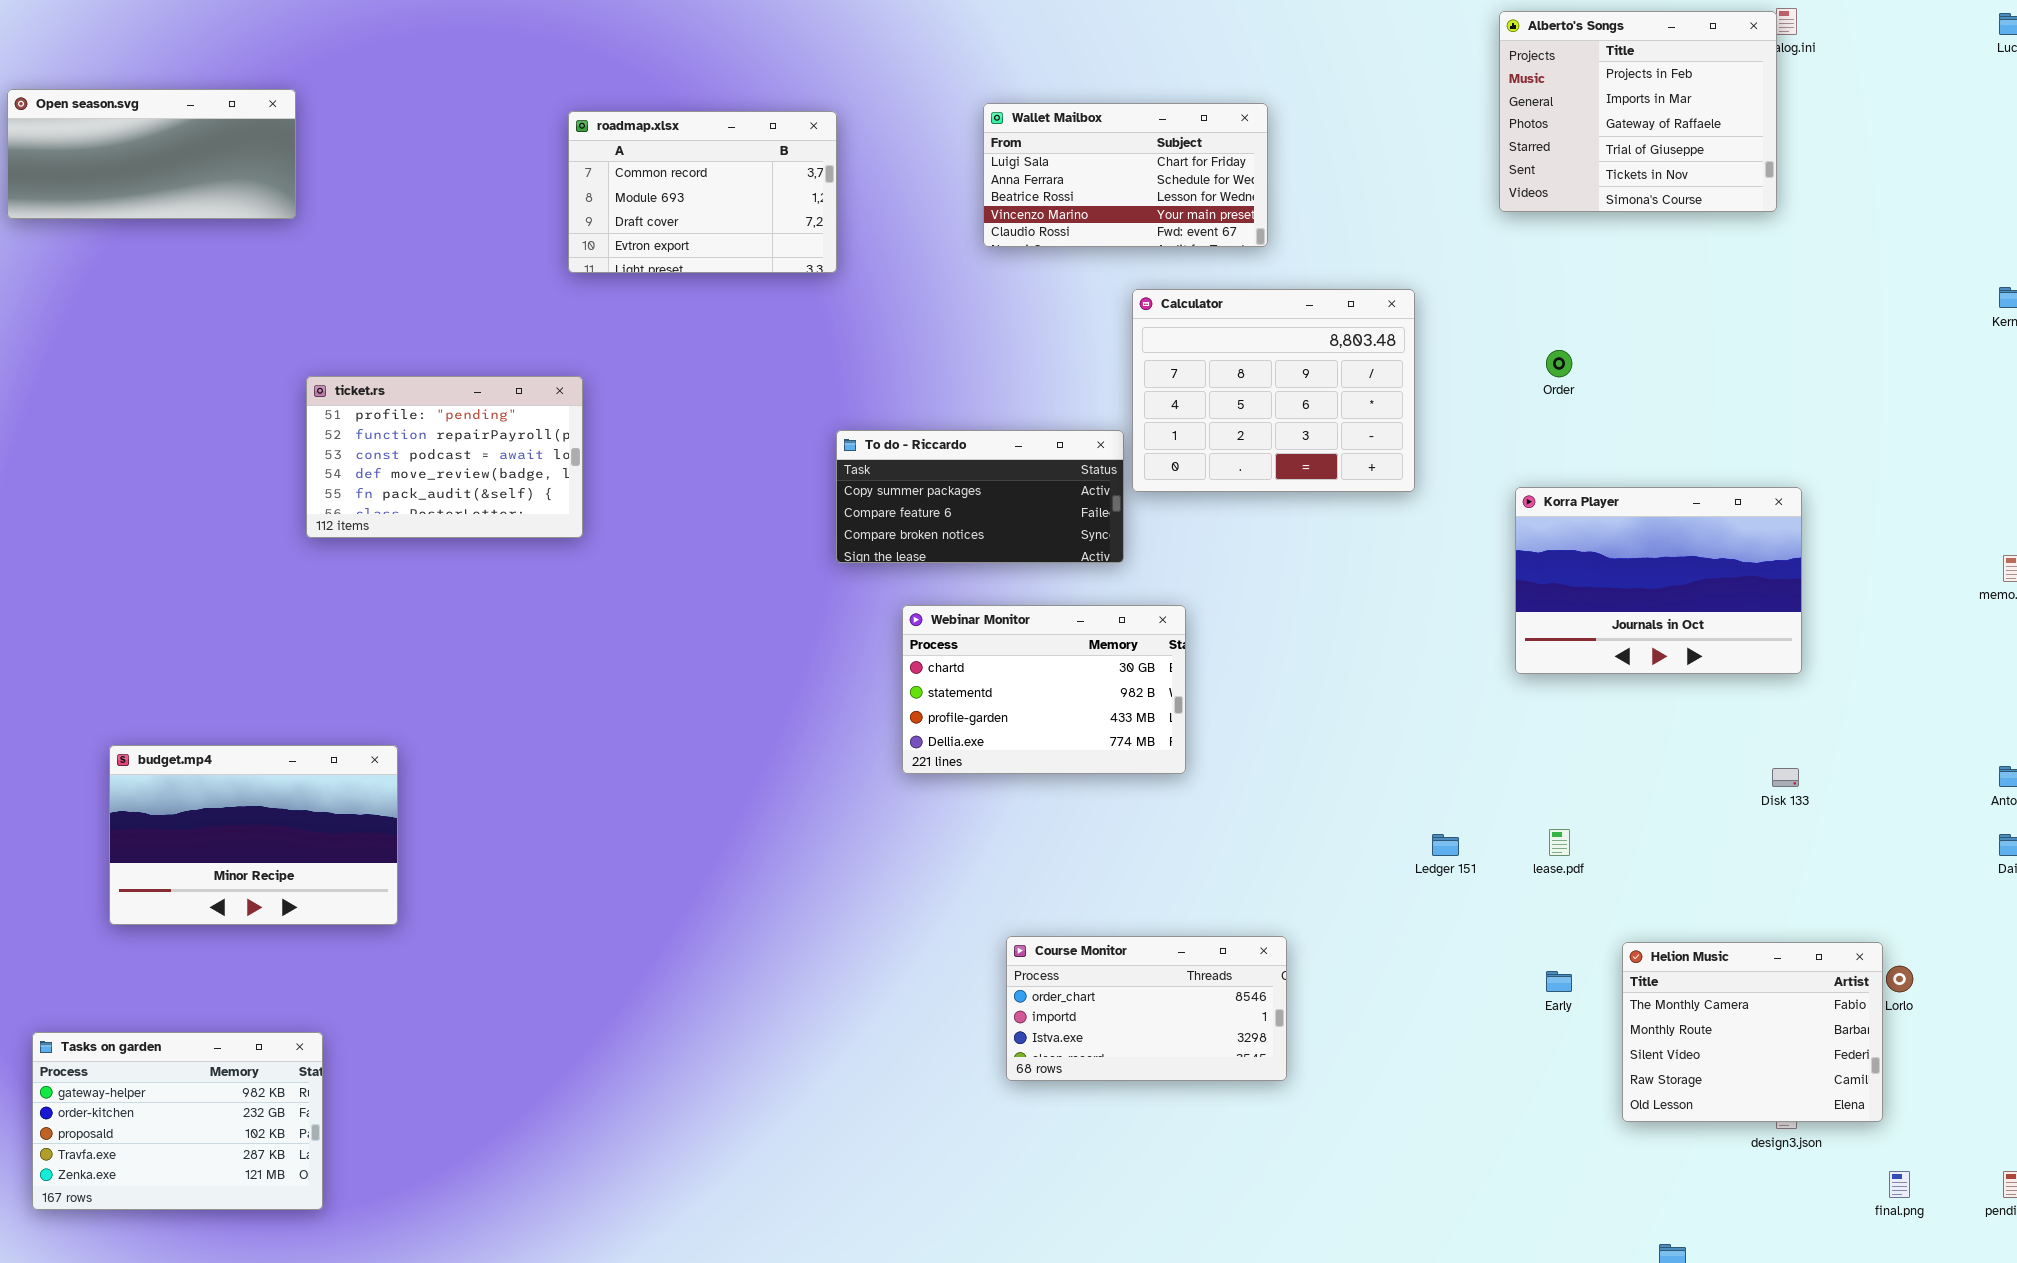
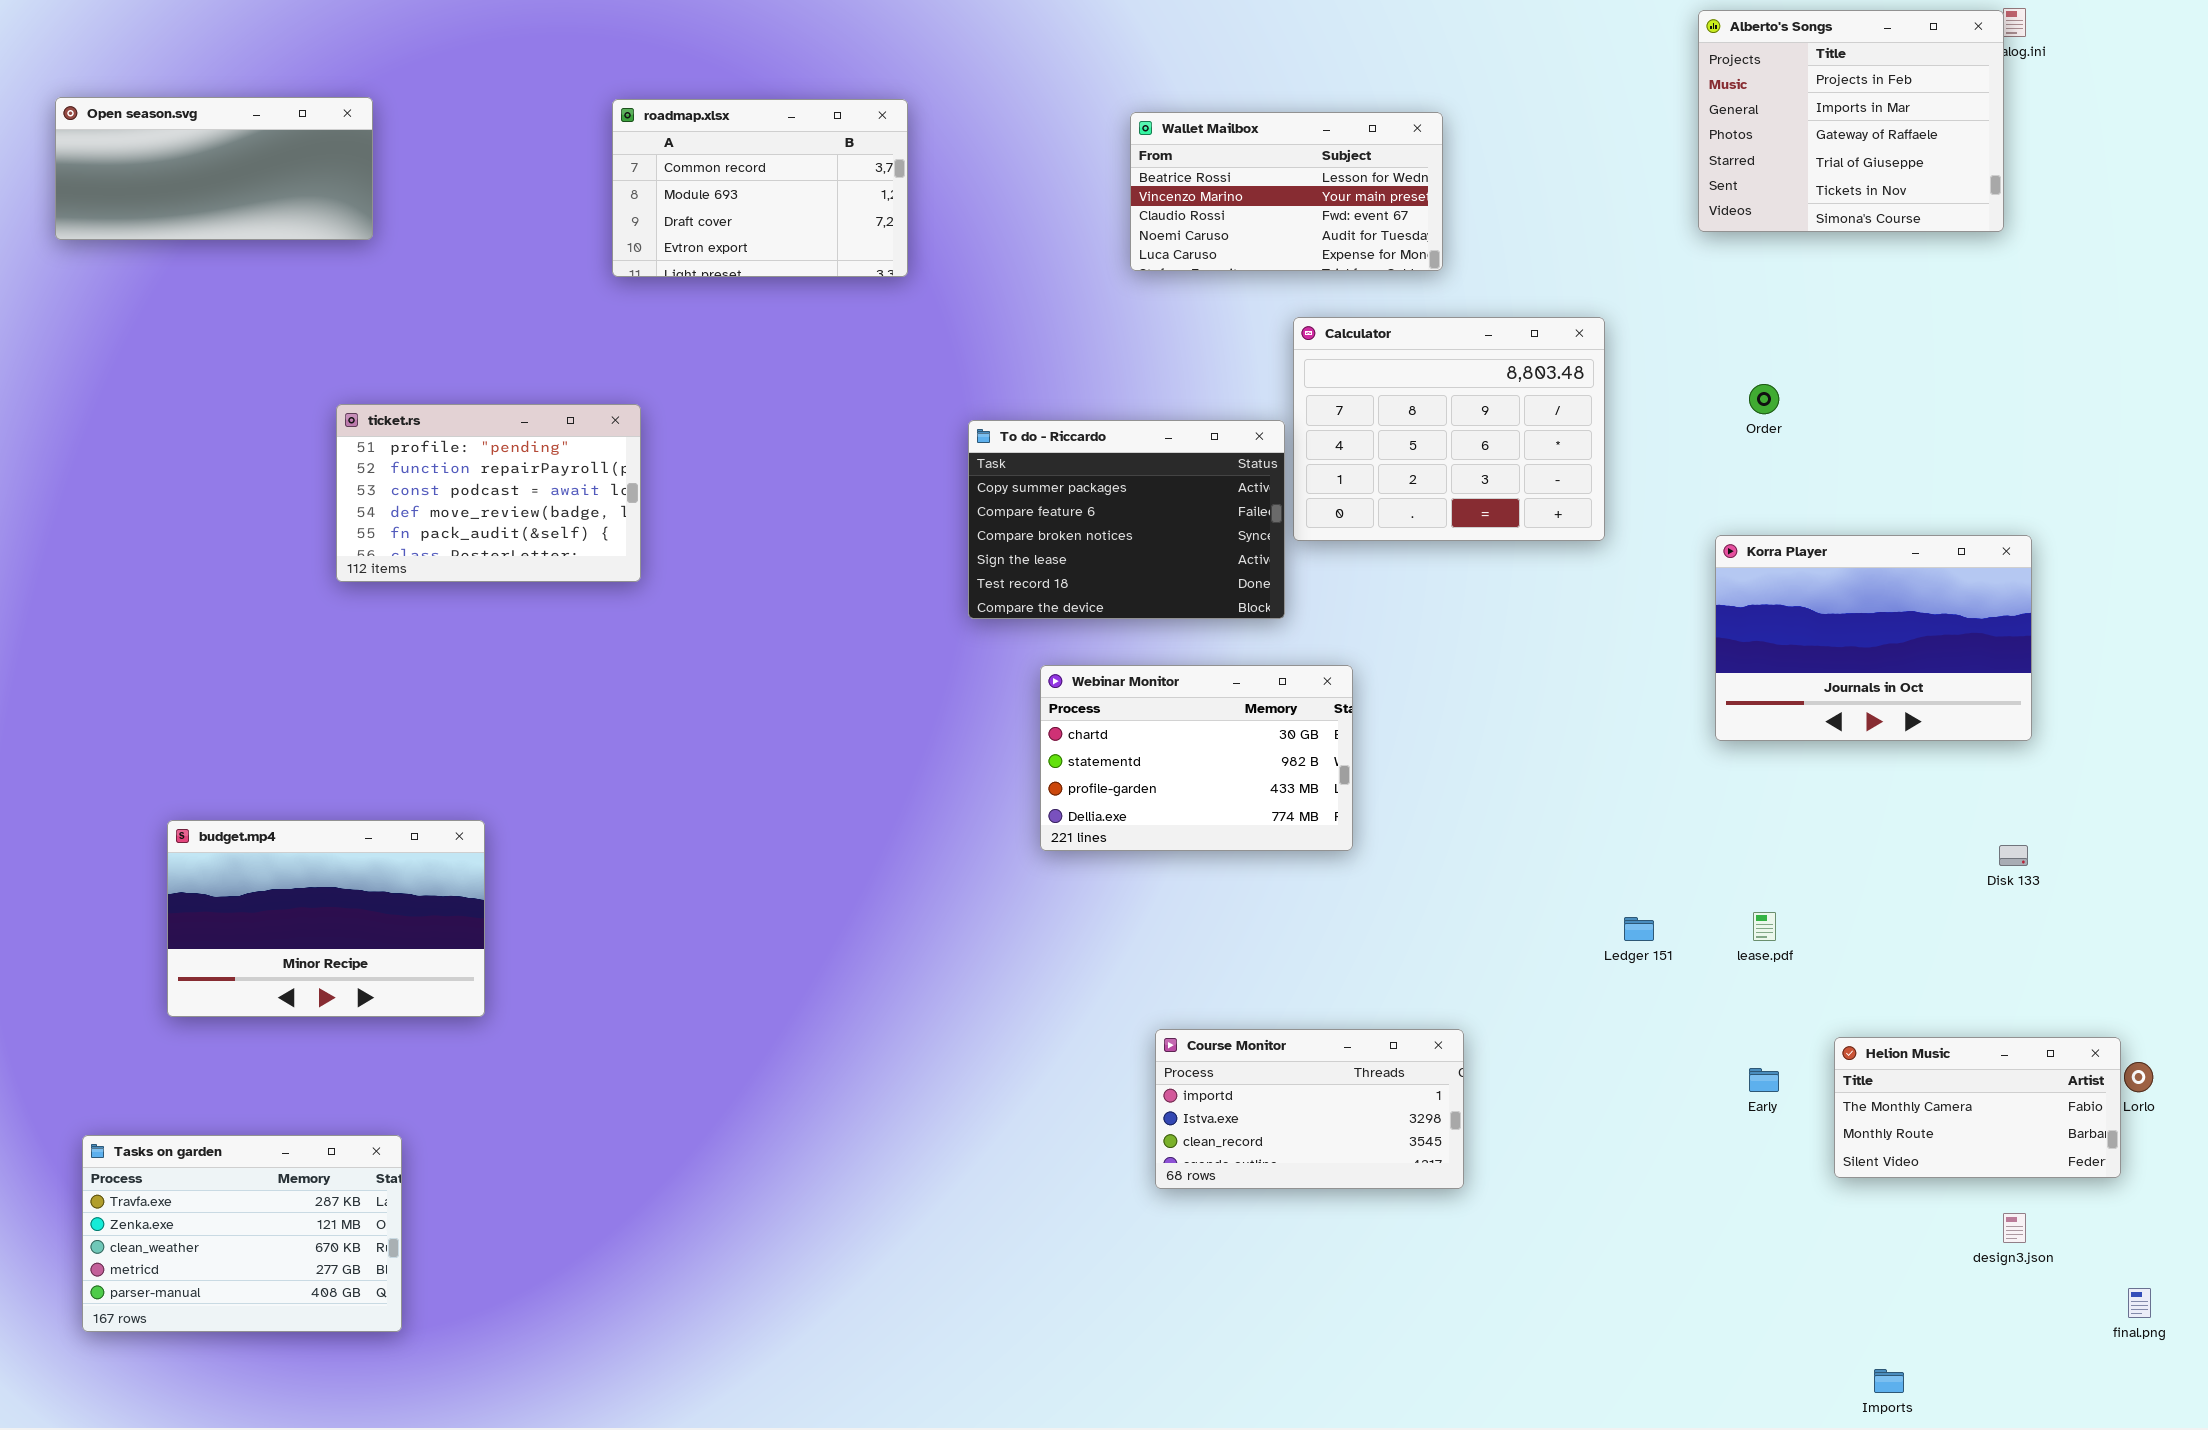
Wallet Mailbox: [983,103,1268,247] -> [1130,112,1443,271], scrolled down 2 rows
roadmap.xlsx: [568,111,837,273] -> [612,99,908,277], moved
ticket.rs: [306,376,583,538] -> [336,404,641,582], moved
To do - Riccardo: [836,430,1124,563] -> [968,420,1285,619], resized
Course Monitor: [1006,936,1287,1081] -> [1155,1029,1464,1189], scrolled down 1 row
Helion Music: [1622,942,1883,1122] -> [1834,1037,2121,1178], resized
Tasks on garden: [32,1032,323,1210] -> [82,1135,402,1332], scrolled down 3 rows

